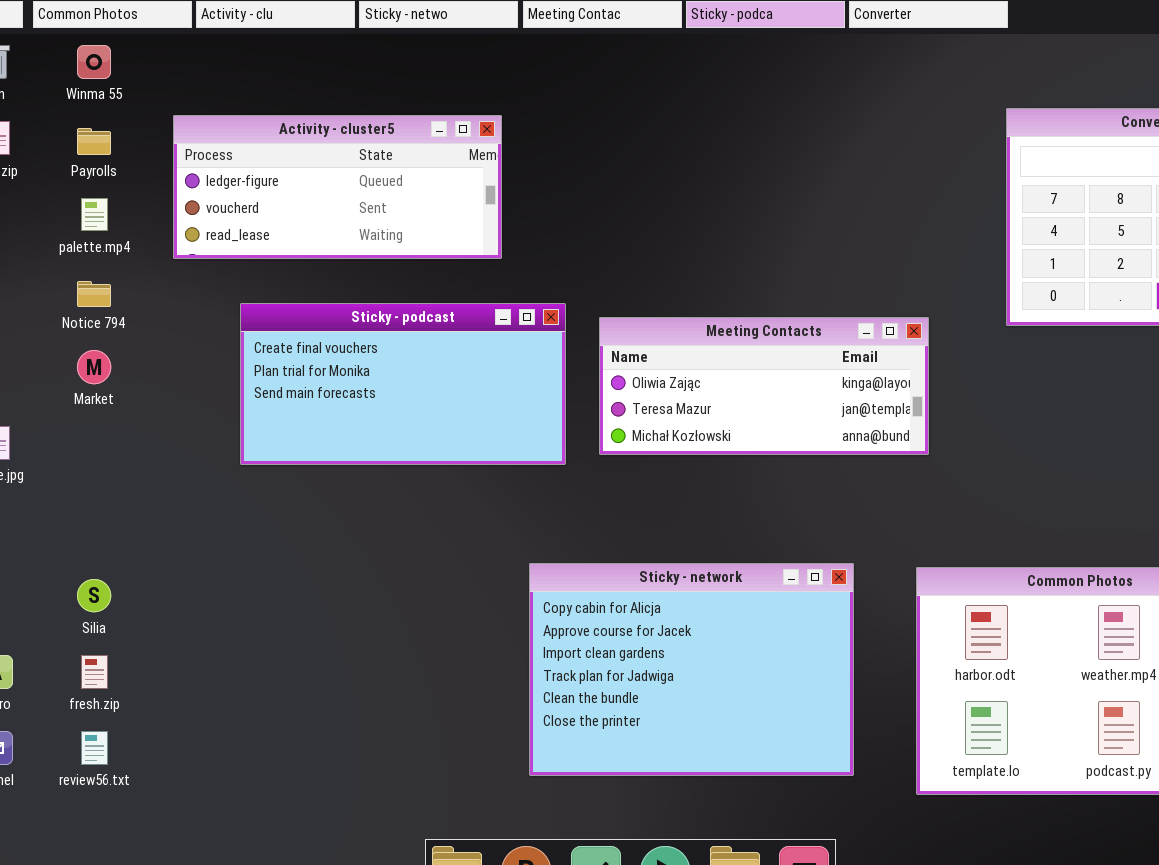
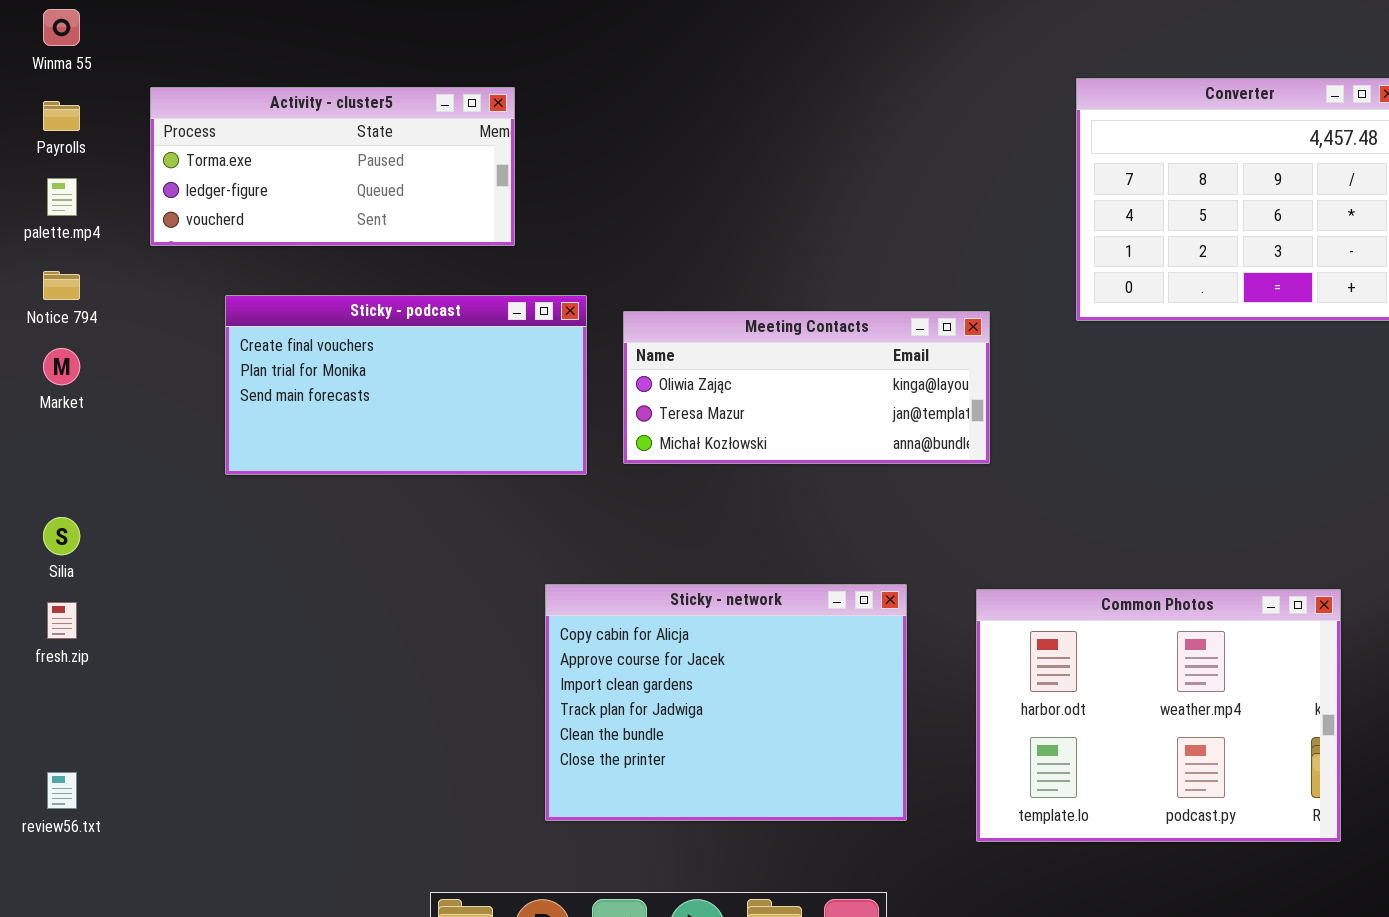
Activity - cluster5: [173,115,502,259] -> [150,87,515,246], scrolled up 1 row
Silia: [77,579,111,612] -> [43,517,80,555], moved
fresh.zip: [81,655,108,689] -> [47,602,77,639], moved

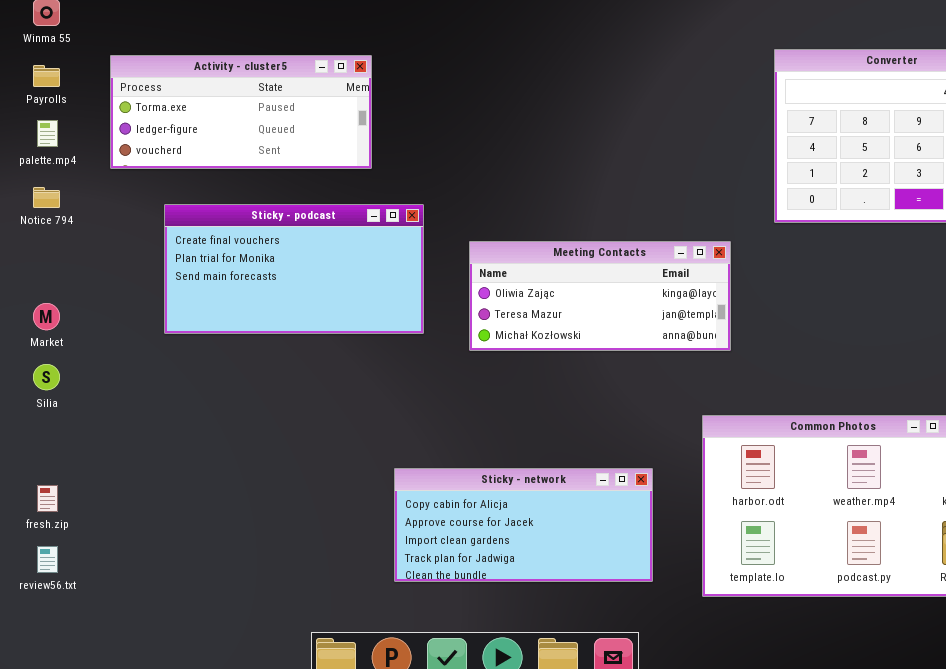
Meeting Contacts: [623,311,990,464] -> [469,241,731,351], moved
Market: [43,348,80,385] -> [33,303,60,330], moved
Sticky - network: [545,584,907,821] -> [394,468,653,582], resized
fresh.zip: [47,602,77,639] -> [37,485,58,512], moved

